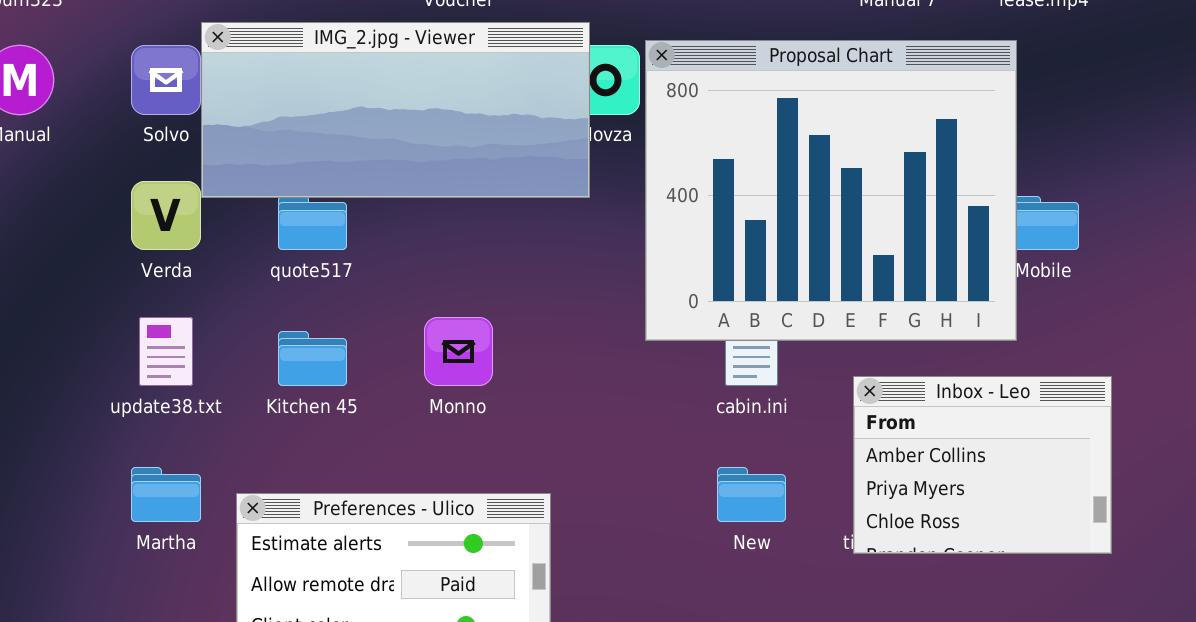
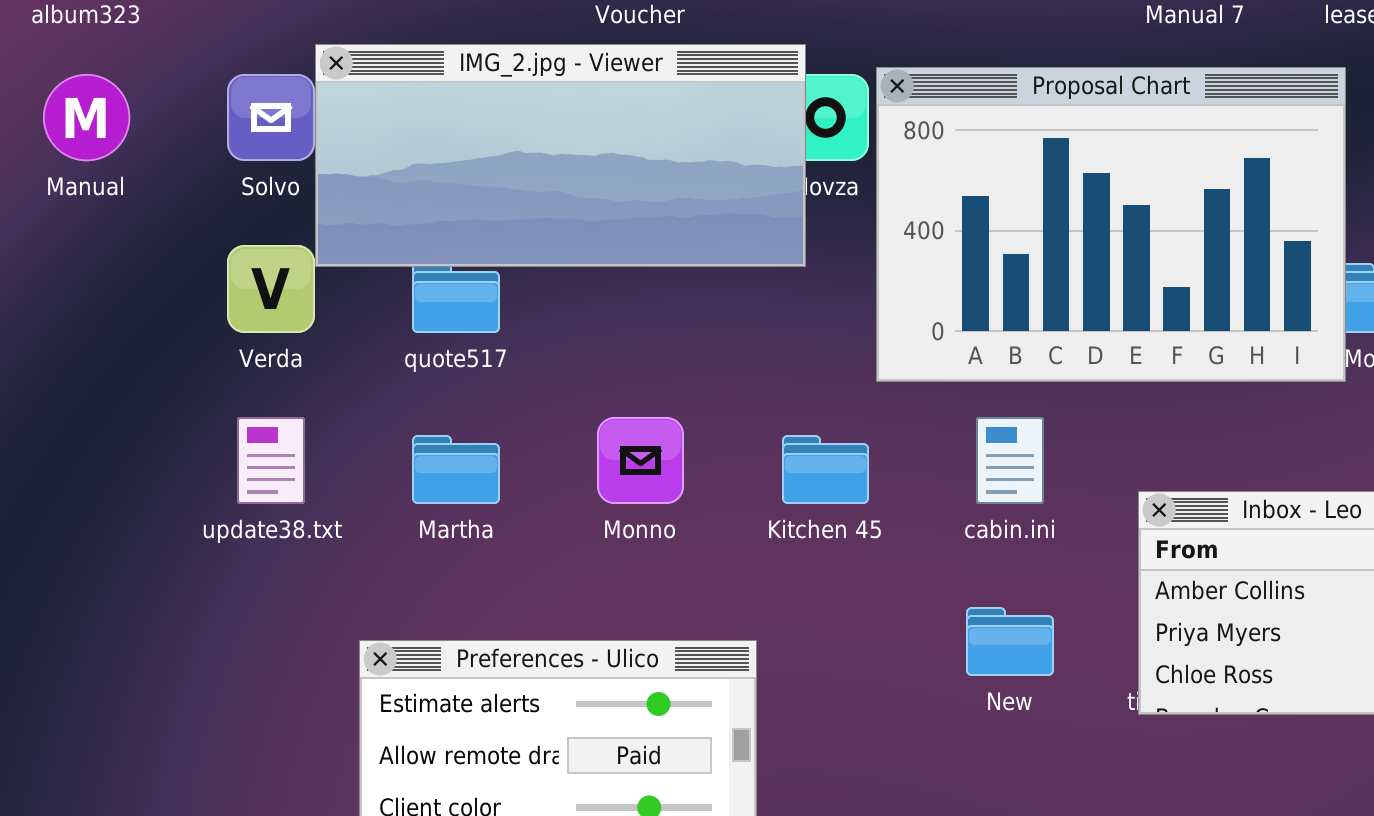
Proposal Chart: [645,40,1017,341] -> [876,67,1346,382], resized
Kitchen 45: [278,331,347,386] -> [782,435,869,504], moved
Martha: [131,467,201,522] -> [412,435,500,504], moved

